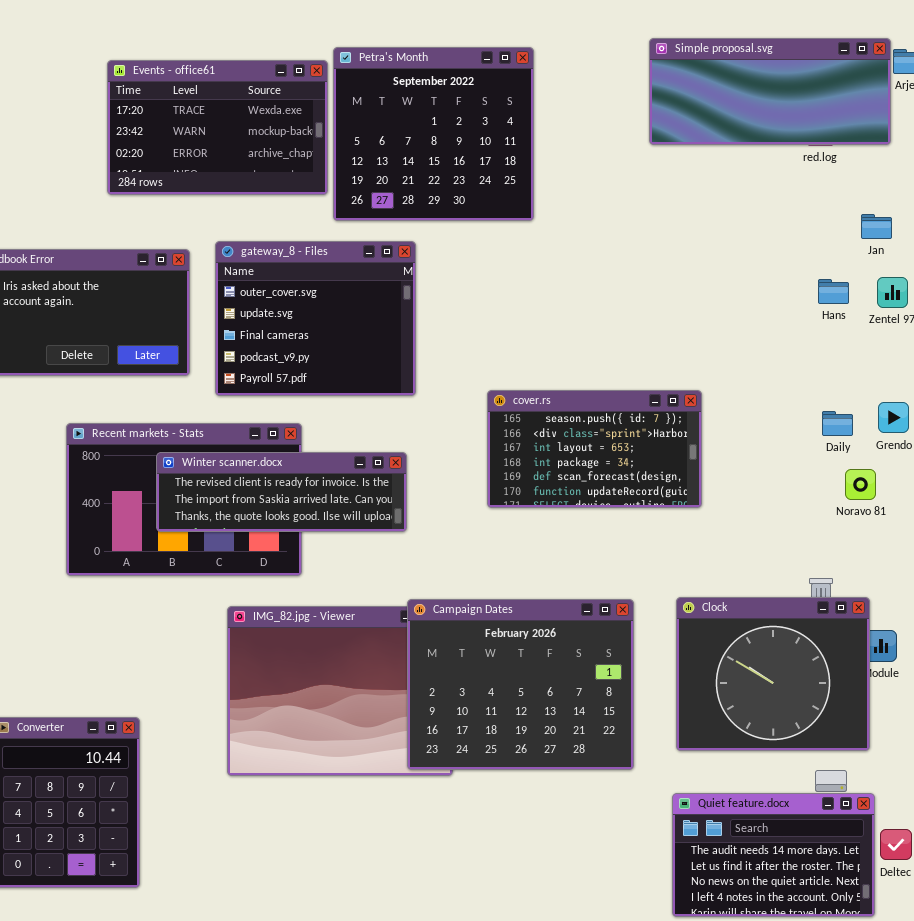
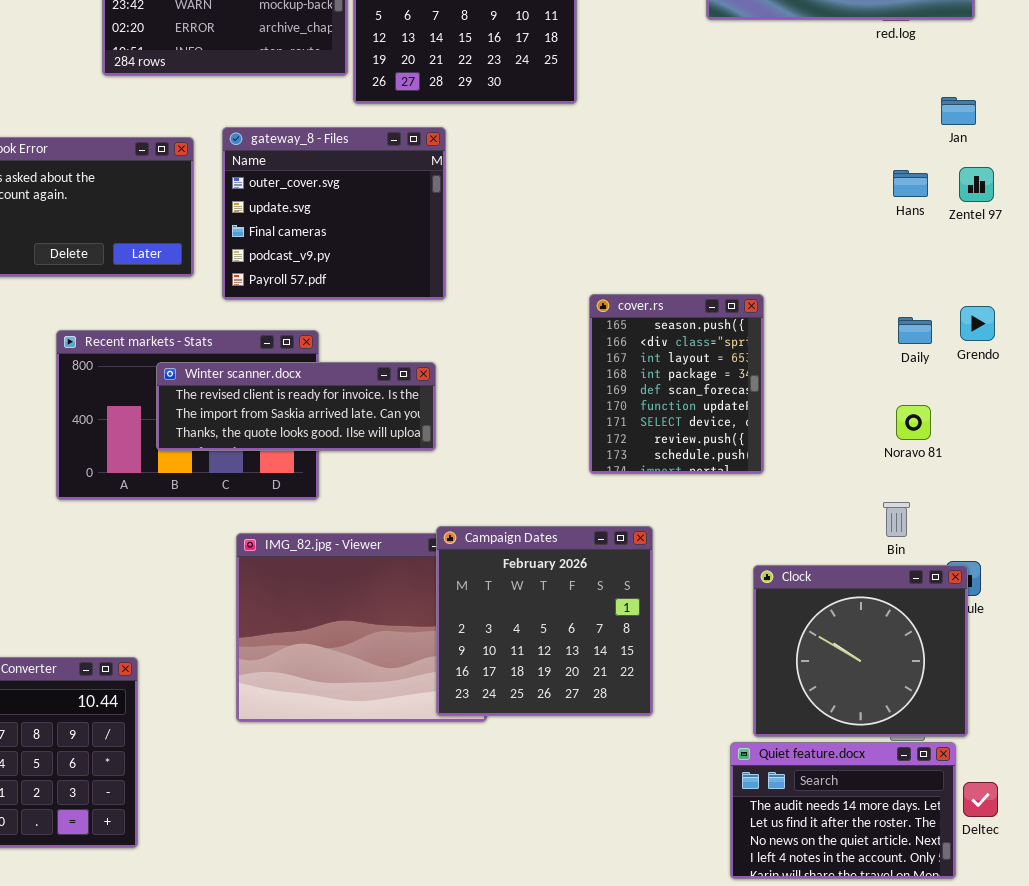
cover.rs: [487,390,702,508] -> [589,294,764,474], resized
Noravo 81: [845,469,876,500] -> [896,405,931,440], moved
Clock: [676,597,870,751] -> [753,565,968,737], moved
Campaign Dates: [407,599,634,770] -> [436,526,653,716], resized

